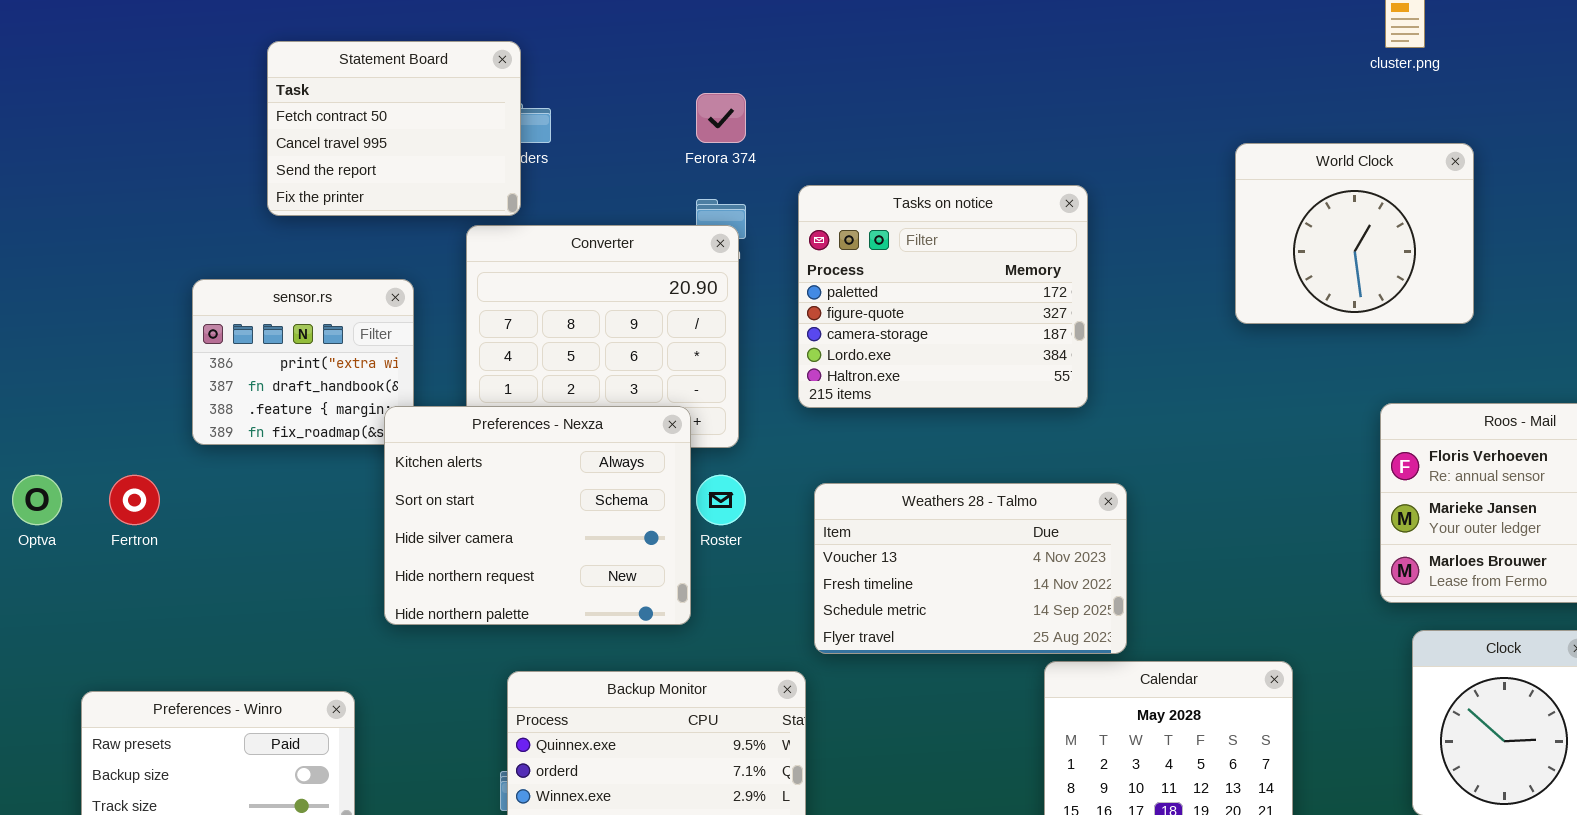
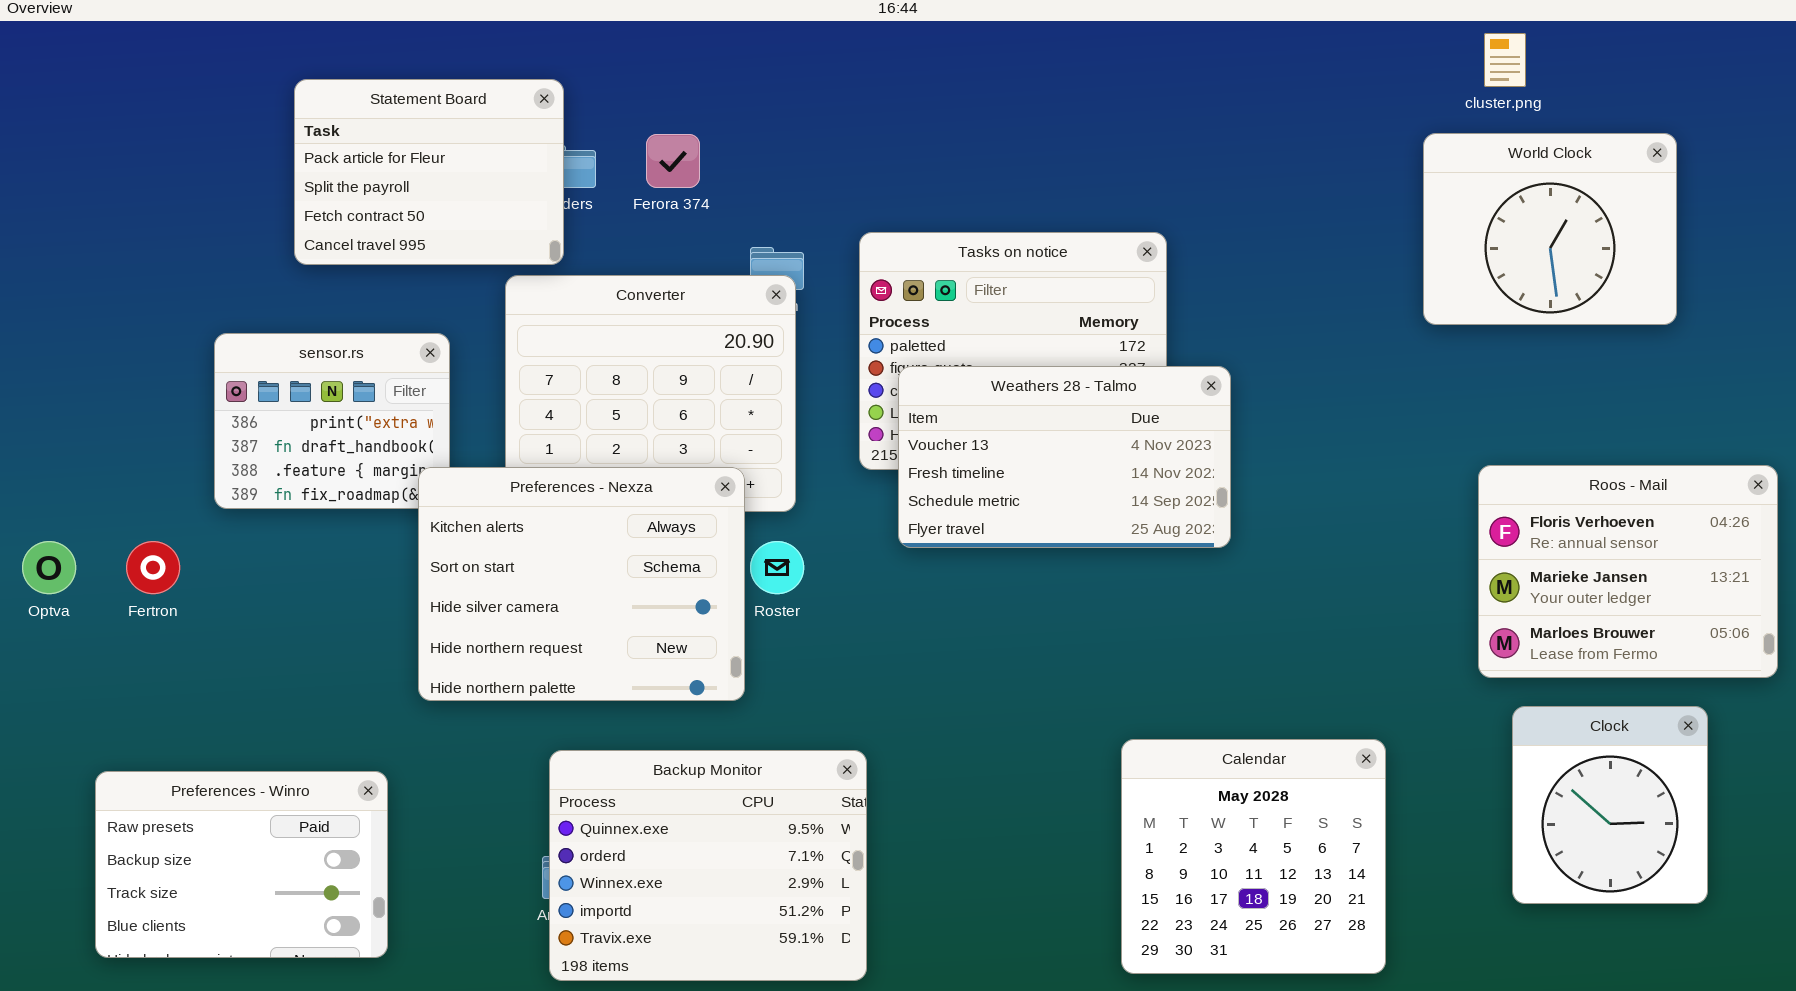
Statement Board: [267,41,521,216] -> [294,79,564,265], scrolled up 2 rows
Ferora 374: [696,93,746,143] -> [646,134,700,188], moved
World Clock: [1235,143,1474,324] -> [1423,133,1677,325], moved
Weathers 28 - Talmo: [814,483,1127,654] -> [898,366,1231,548], moved

